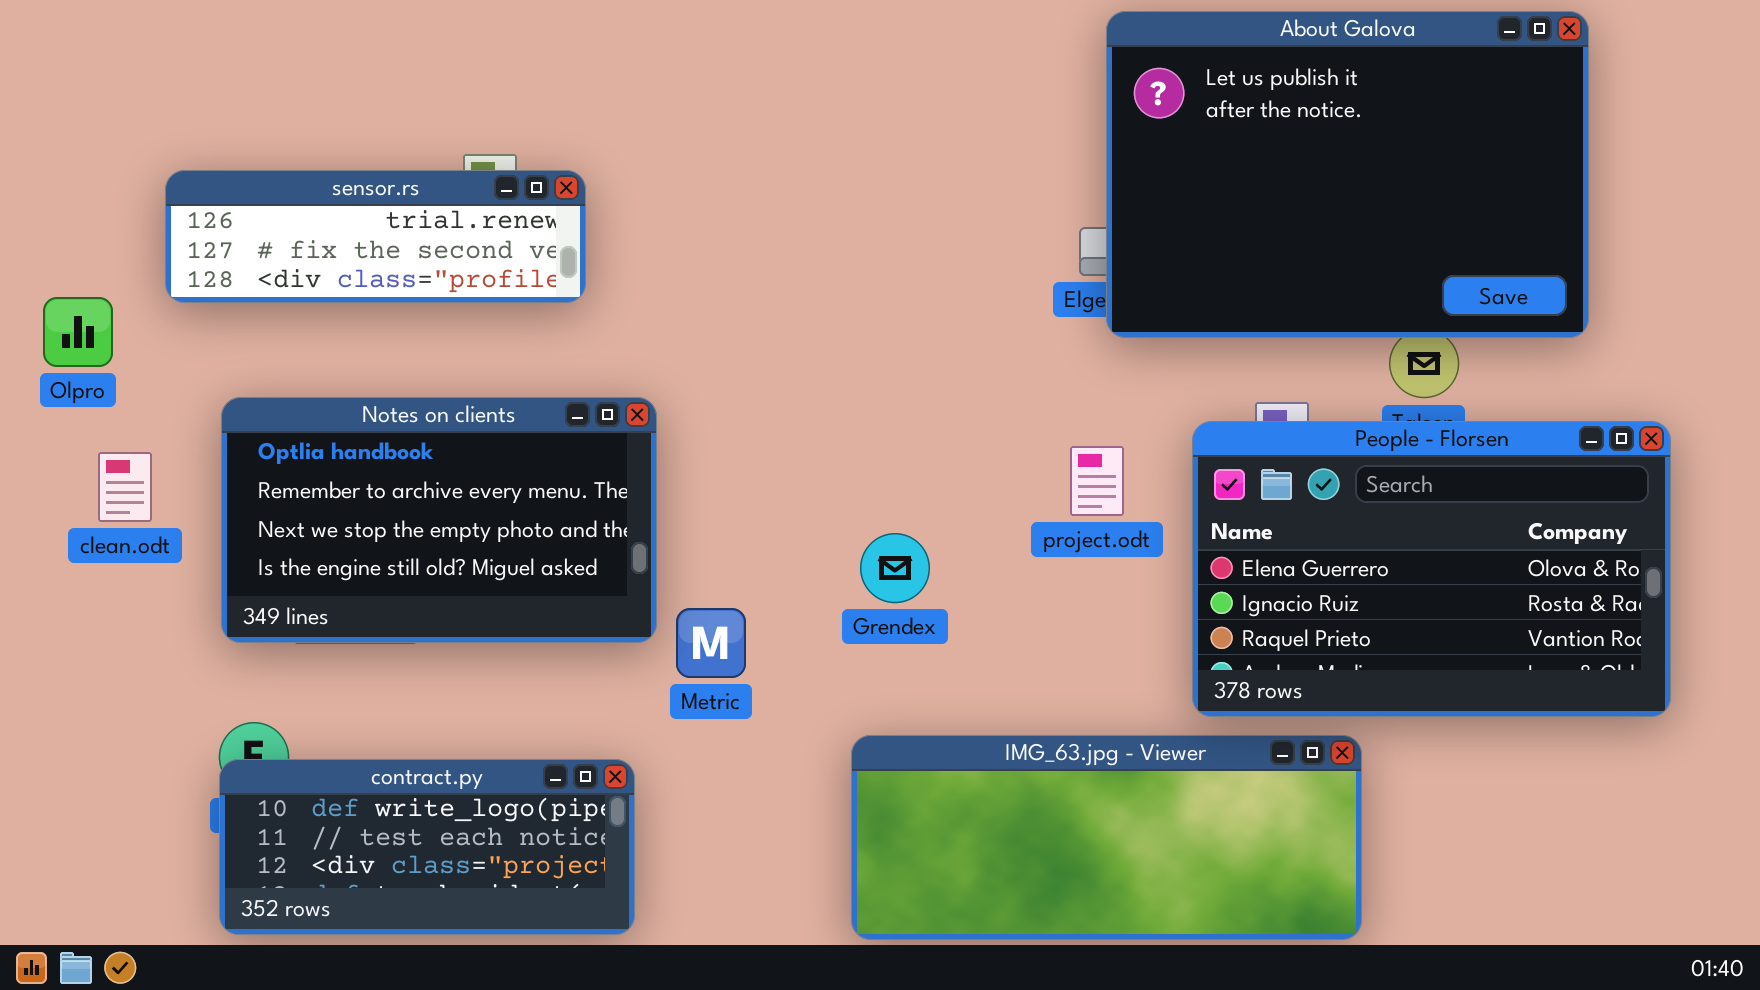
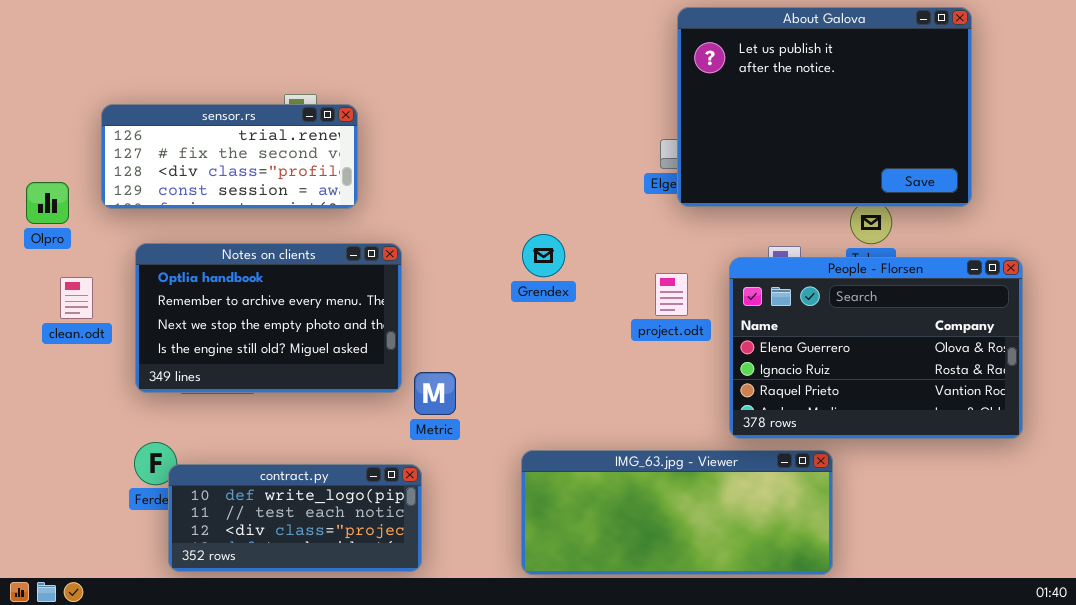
sensor.rs: [165,170,586,303] -> [101,104,358,209], resized
Grendex: [860,533,930,603] -> [522,234,565,277], moved
contract.py: [219,759,635,935] -> [168,464,422,572], moved

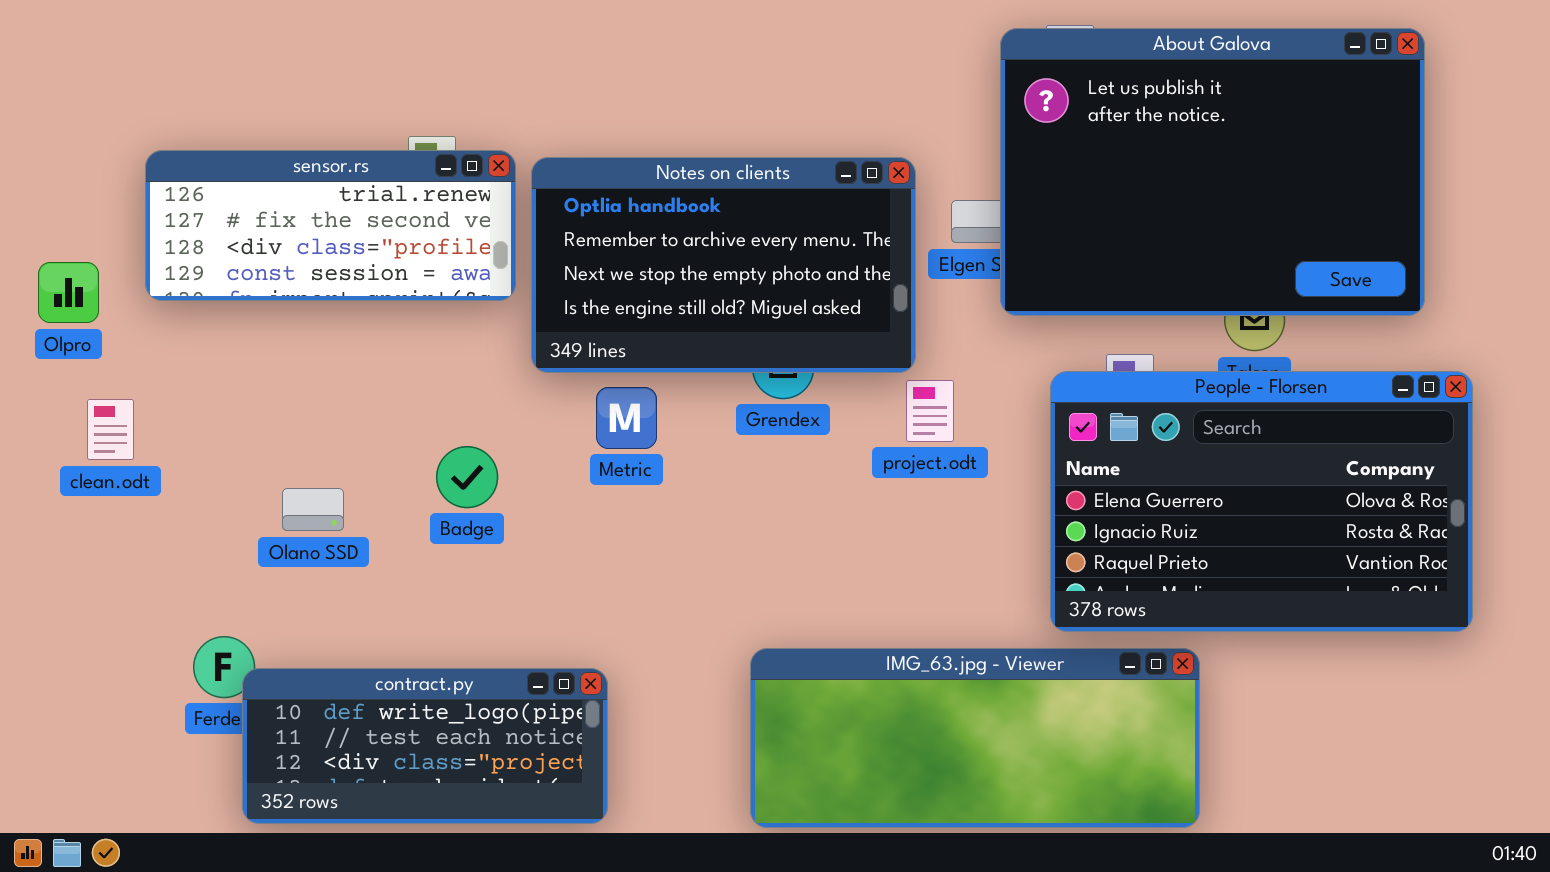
About Galova: [677,7,972,207] -> [1000,28,1425,316], moved
Notes on clients: [135,243,402,393] -> [531,157,916,373], moved
project.odt: [655,273,688,316] -> [906,380,954,442], moved
Metric: [414,372,456,415] -> [596,387,657,449], moved

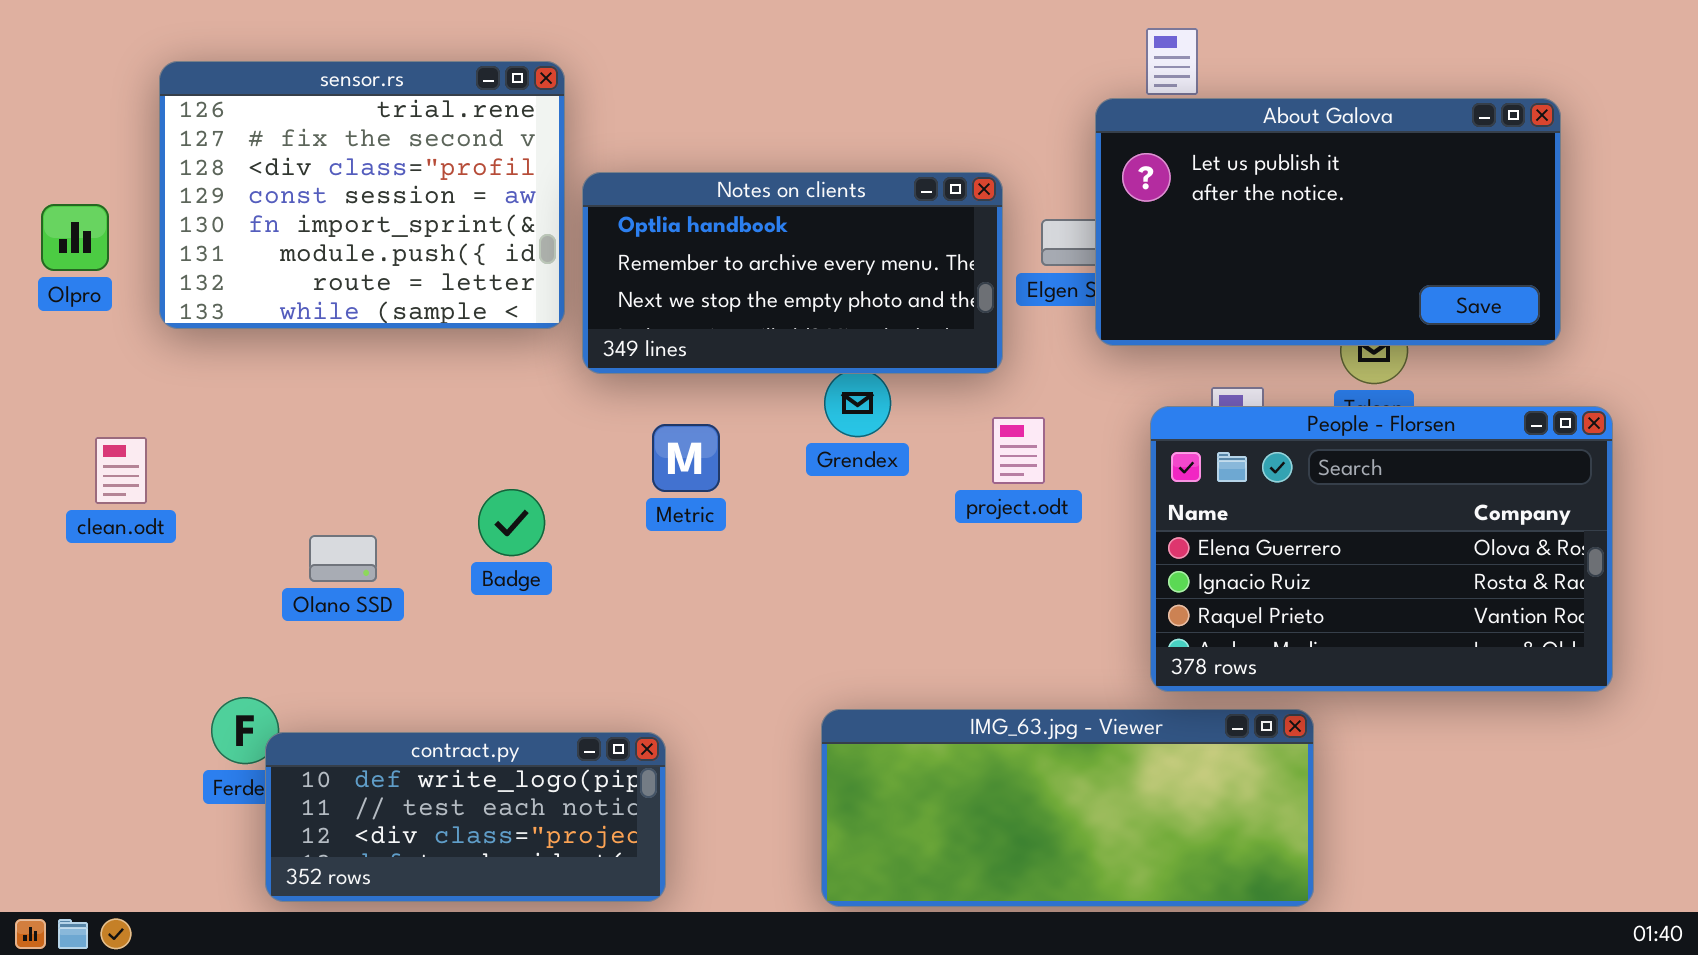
About Galova: [1000,28,1425,316] -> [1095,98,1561,346], resized
sensor.rs: [145,150,516,301] -> [159,61,565,329], resized
Notes on clients: [531,157,916,373] -> [582,172,1003,374], resized
Olpro: [38,262,99,323] -> [41,204,109,271], moved

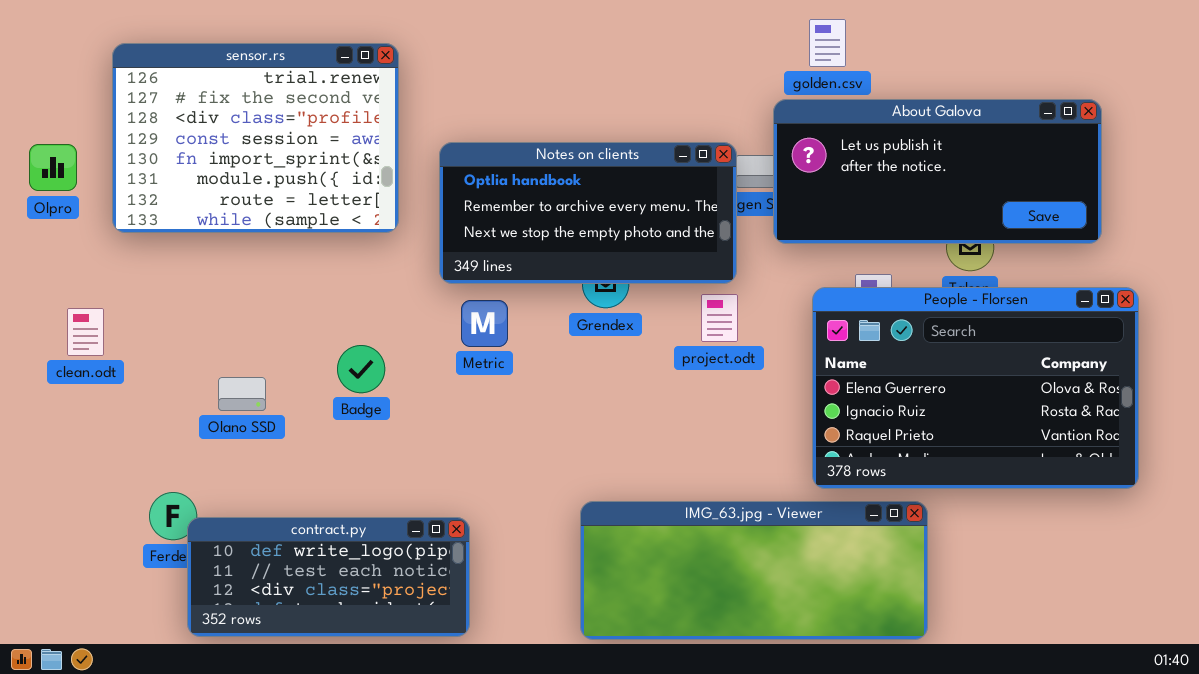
About Galova: [1095,98,1561,346] -> [773,99,1102,244], resized
Notes on clients: [582,172,1003,374] -> [439,142,737,284], moved

